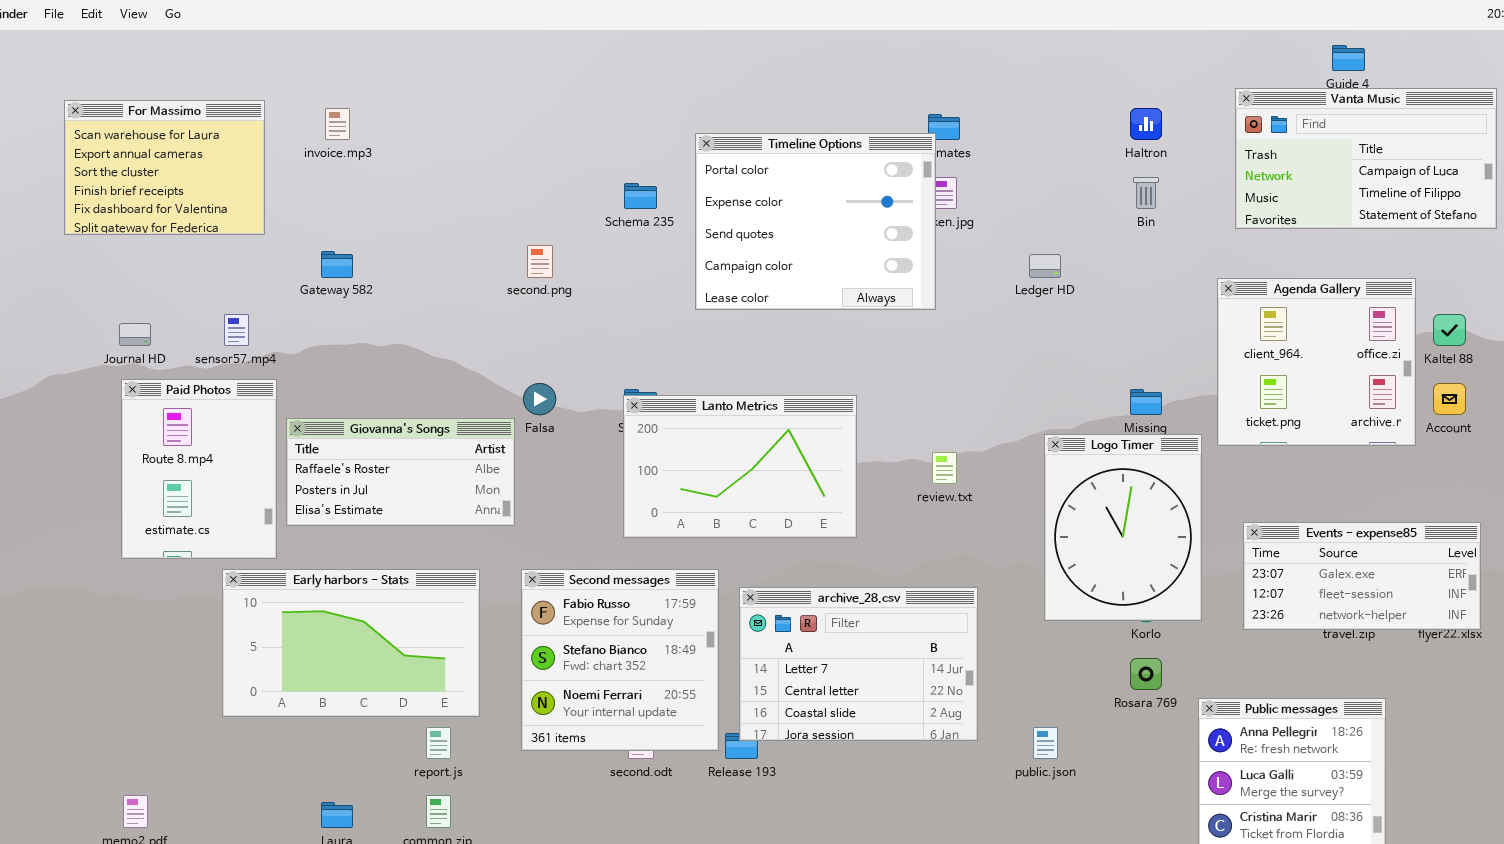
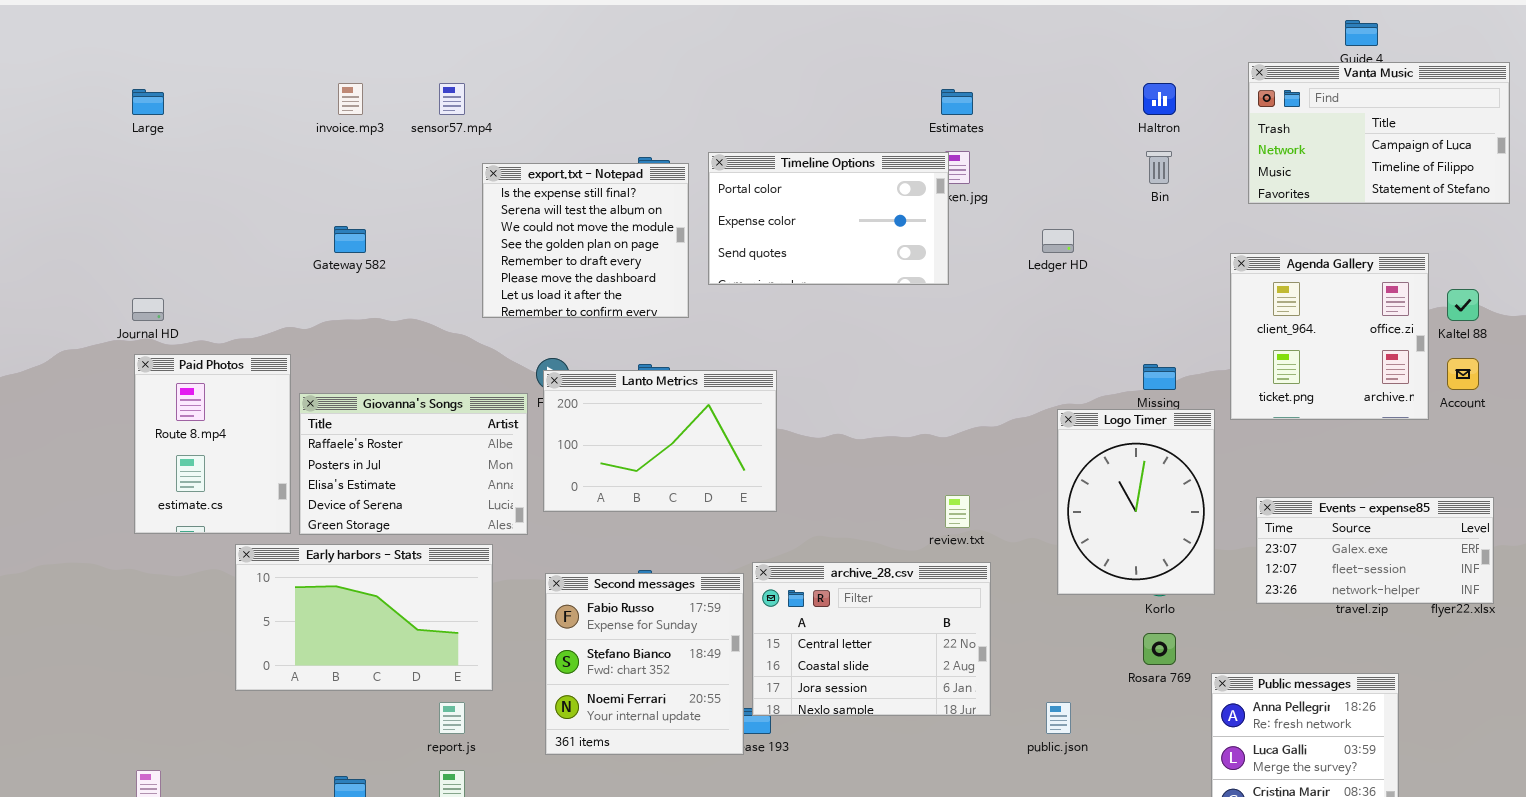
For Massimo: [64,100,265,235] -> none, closed
Timeline Options: [695,133,936,310] -> [708,152,949,285], resized
export.txt - Notepad: none -> [482,163,689,318], opened
sensor57.mp4: [224,314,249,346] -> [439,83,465,115], moved
Lanto Metrics: [623,395,857,538] -> [543,370,777,512], moved
Giovanna's Songs: [286,418,515,526] -> [299,393,528,535], resized
review.txt: [932,452,957,484] -> [945,495,970,528], moved
Second messages: [521,569,719,751] -> [545,573,744,755], moved
archive_28.csv: [739,587,978,741] -> [752,562,991,716], scrolled down 1 row

